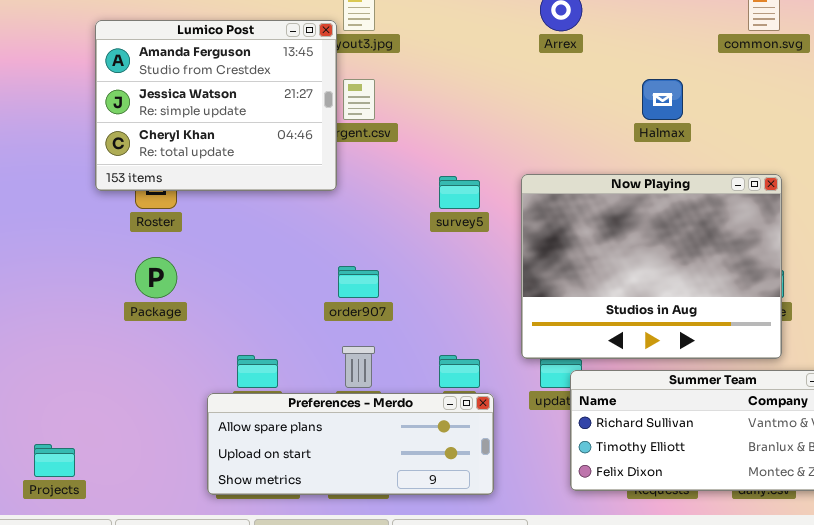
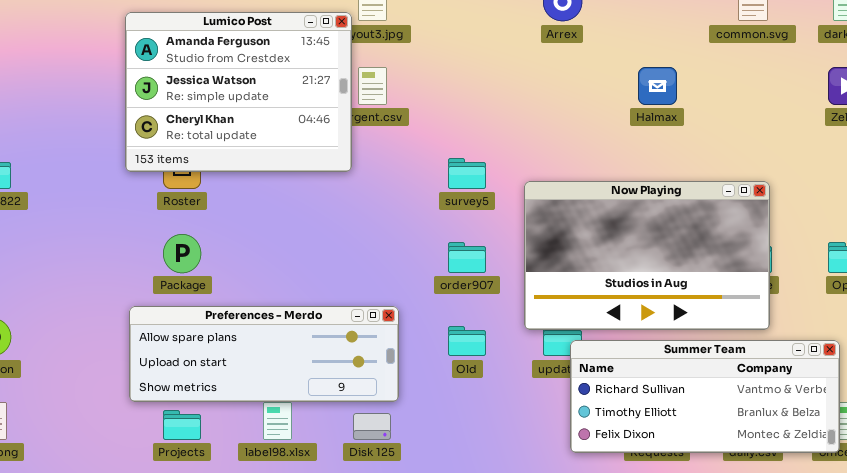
Now Playing: [521,174,782,359] -> [524,181,770,330], resized
order907: [338,266,379,298] -> [448,242,486,273], moved
Preferences - Merdo: [207,393,494,495] -> [129,306,399,402], moved
Projects: [34,444,75,477] -> [163,410,201,440], moved

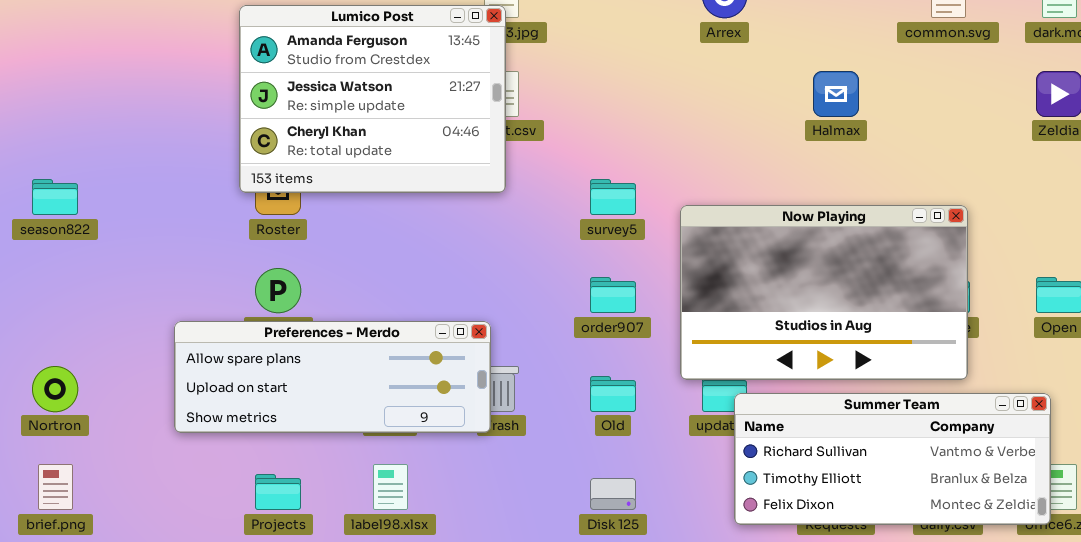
Lumico Post: [125,12,352,172] -> [239,5,506,193], moved
Preferences - Merdo: [129,306,399,402] -> [174,321,491,433], moved
Disk 125: [353,413,391,440] -> [590,478,636,510], moved

